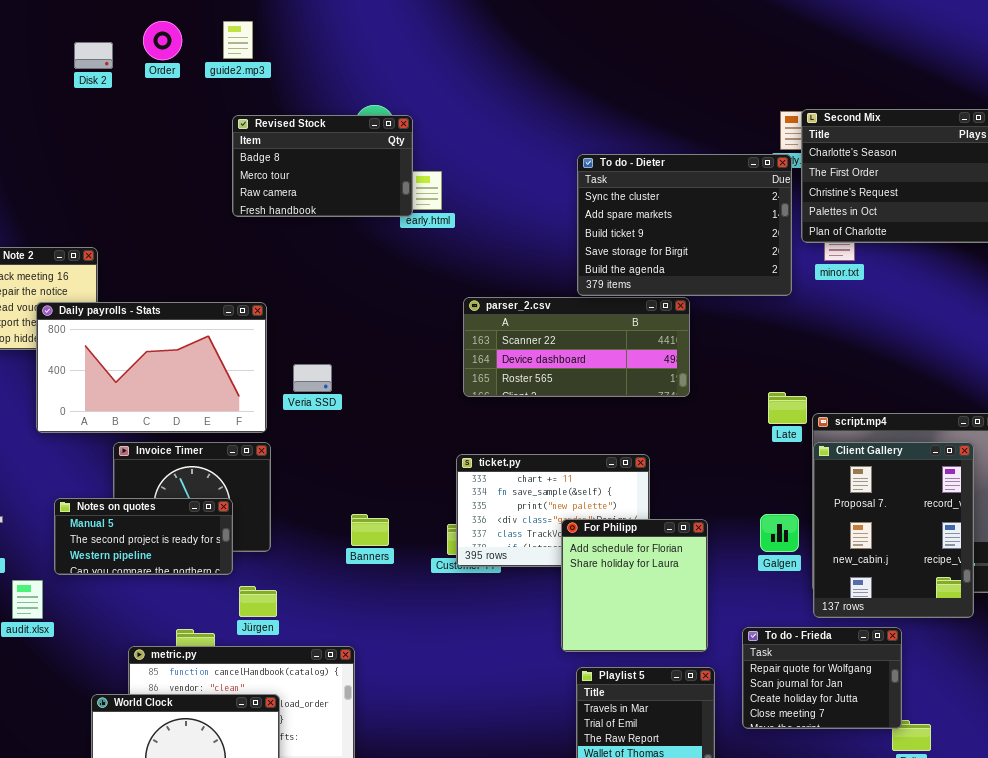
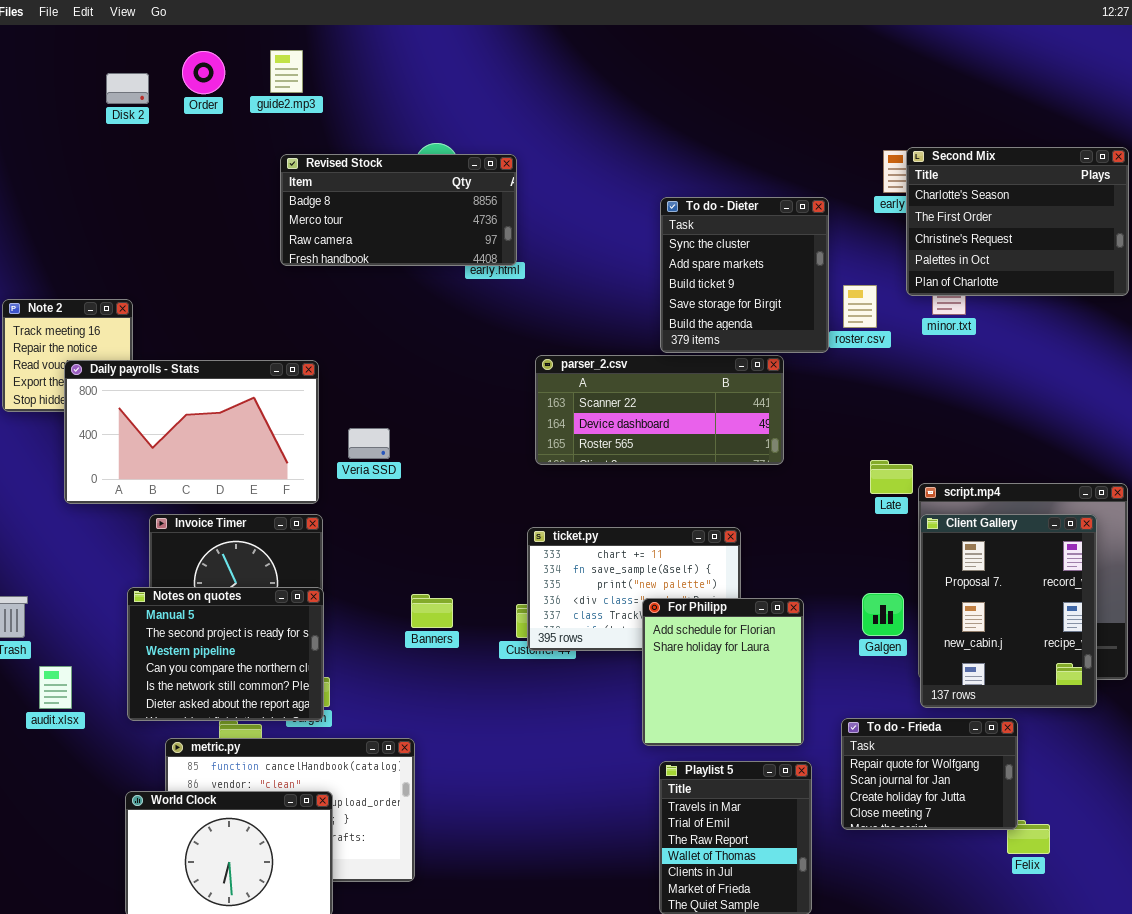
Revised Stock: [232,115,413,217] -> [280,154,517,266], resized
To do - Dieter: [577,154,792,296] -> [660,197,829,353], resized
Notes on quotes: [54,498,233,575] -> [127,587,324,721], moved, resized

